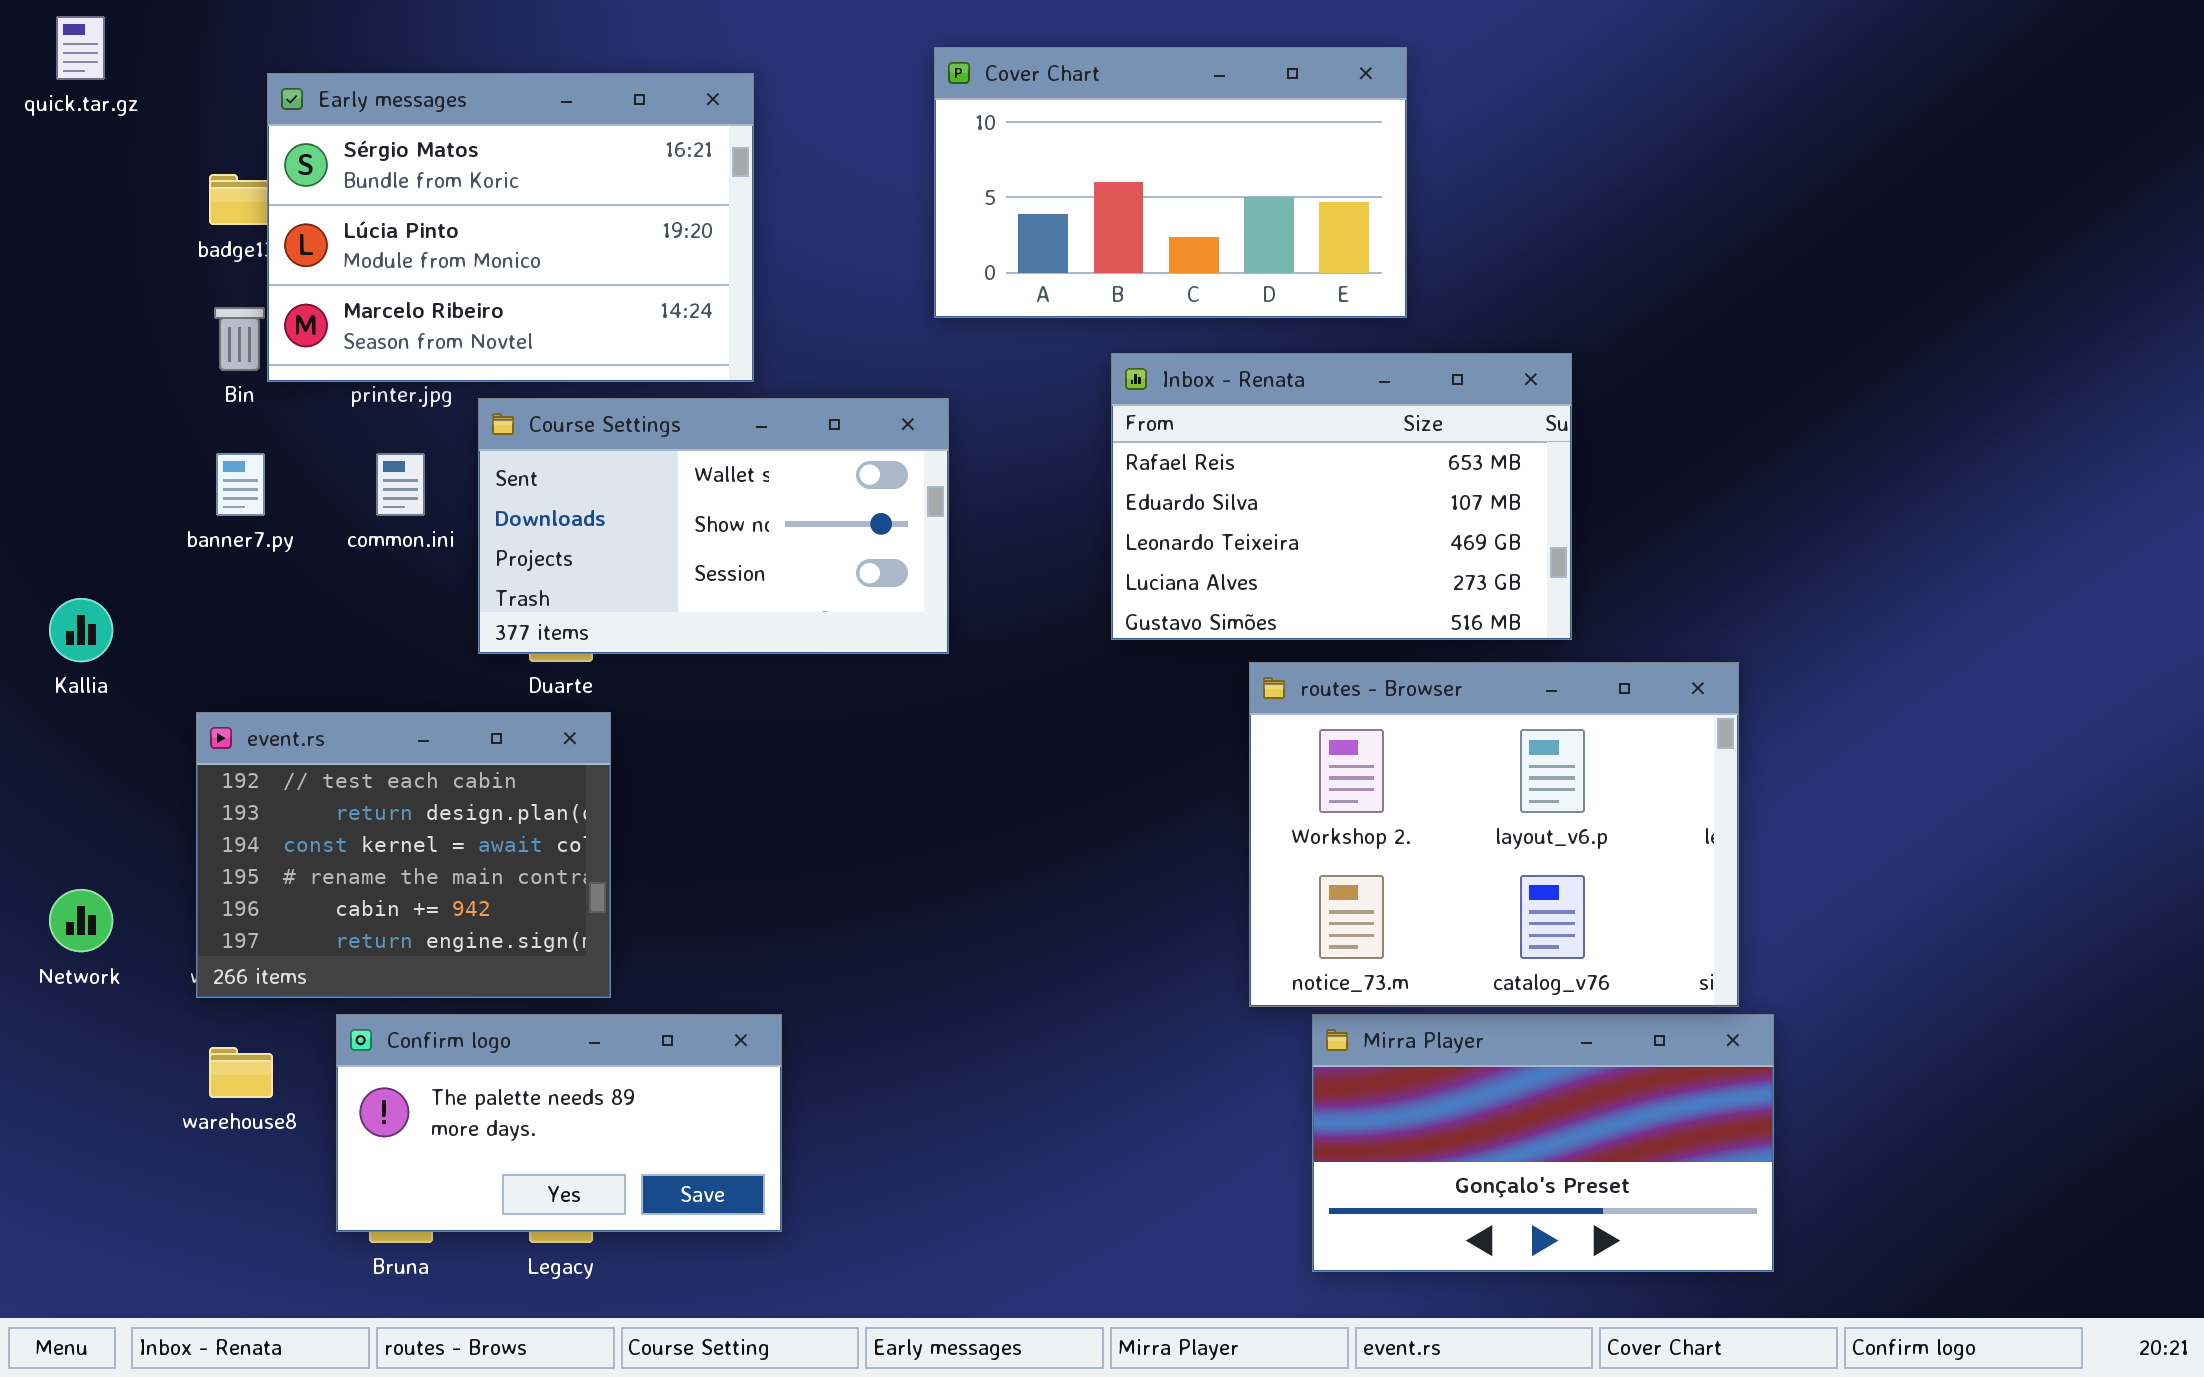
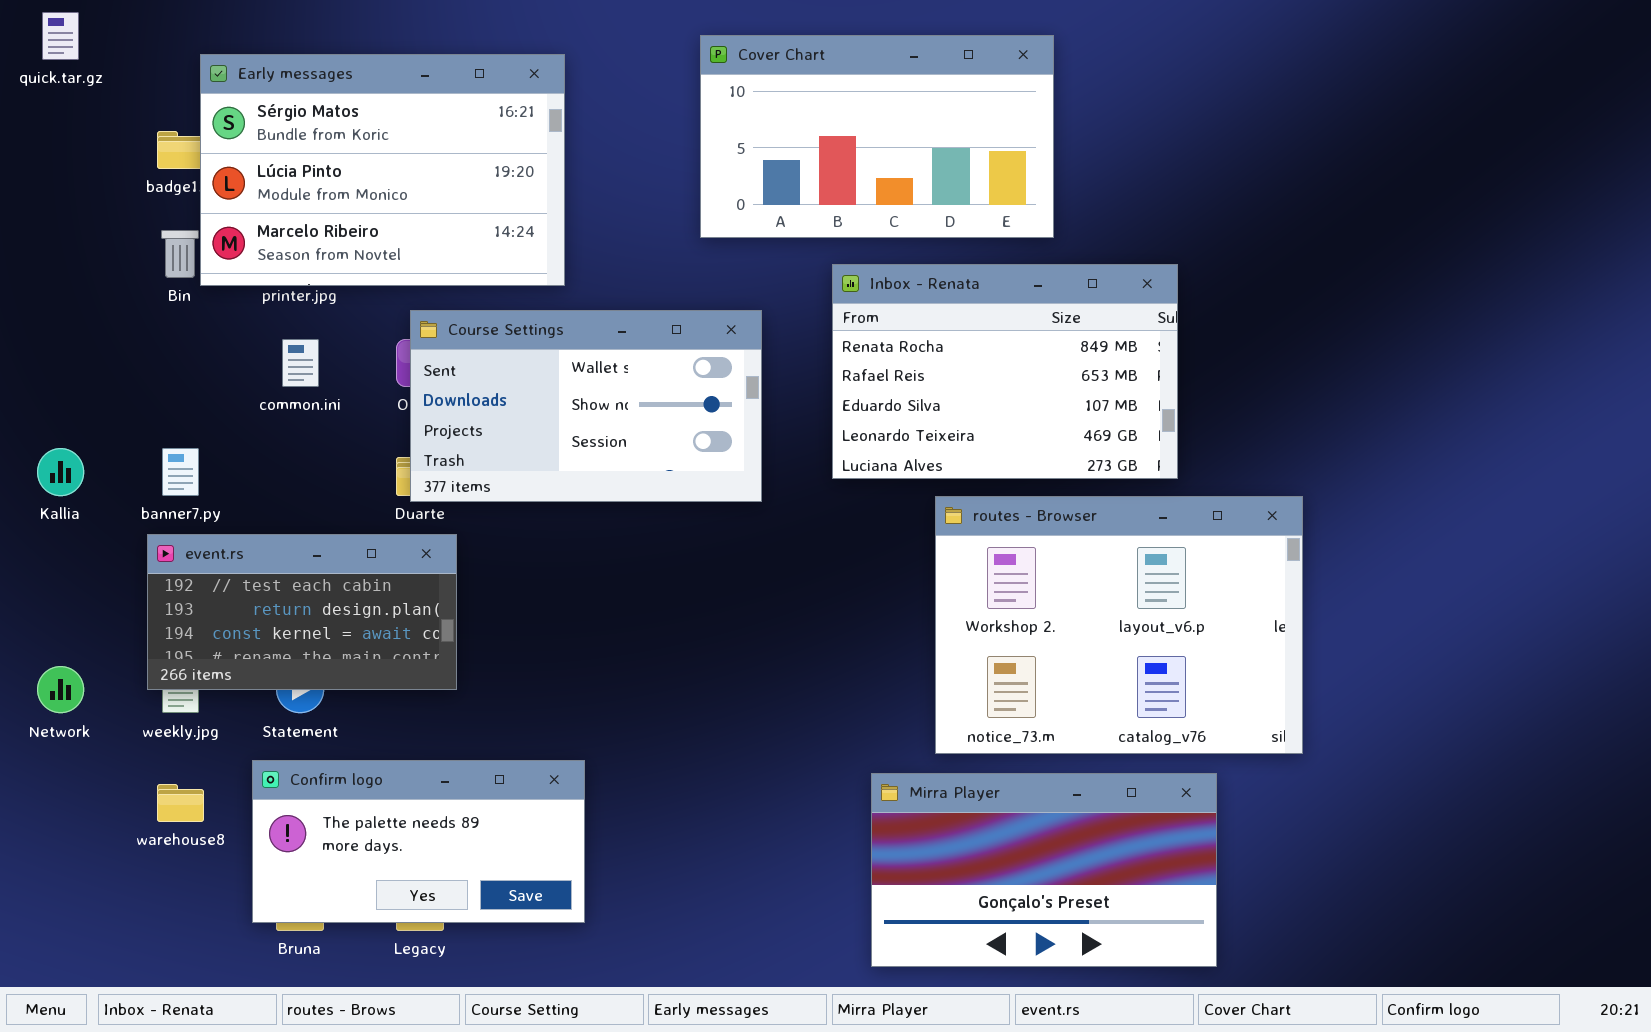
Inbox - Renata: [1111,353,1572,640] -> [832,264,1178,479], scrolled up 1 row
Course Settings: [478,398,949,654] -> [410,310,762,502], moved
banner7.py: [216,453,265,516] -> [162,448,199,496], moved
event.rs: [196,712,611,998] -> [147,534,457,690], resized
Mirra Player: [1312,1014,1774,1272] -> [871,773,1217,967], moved

